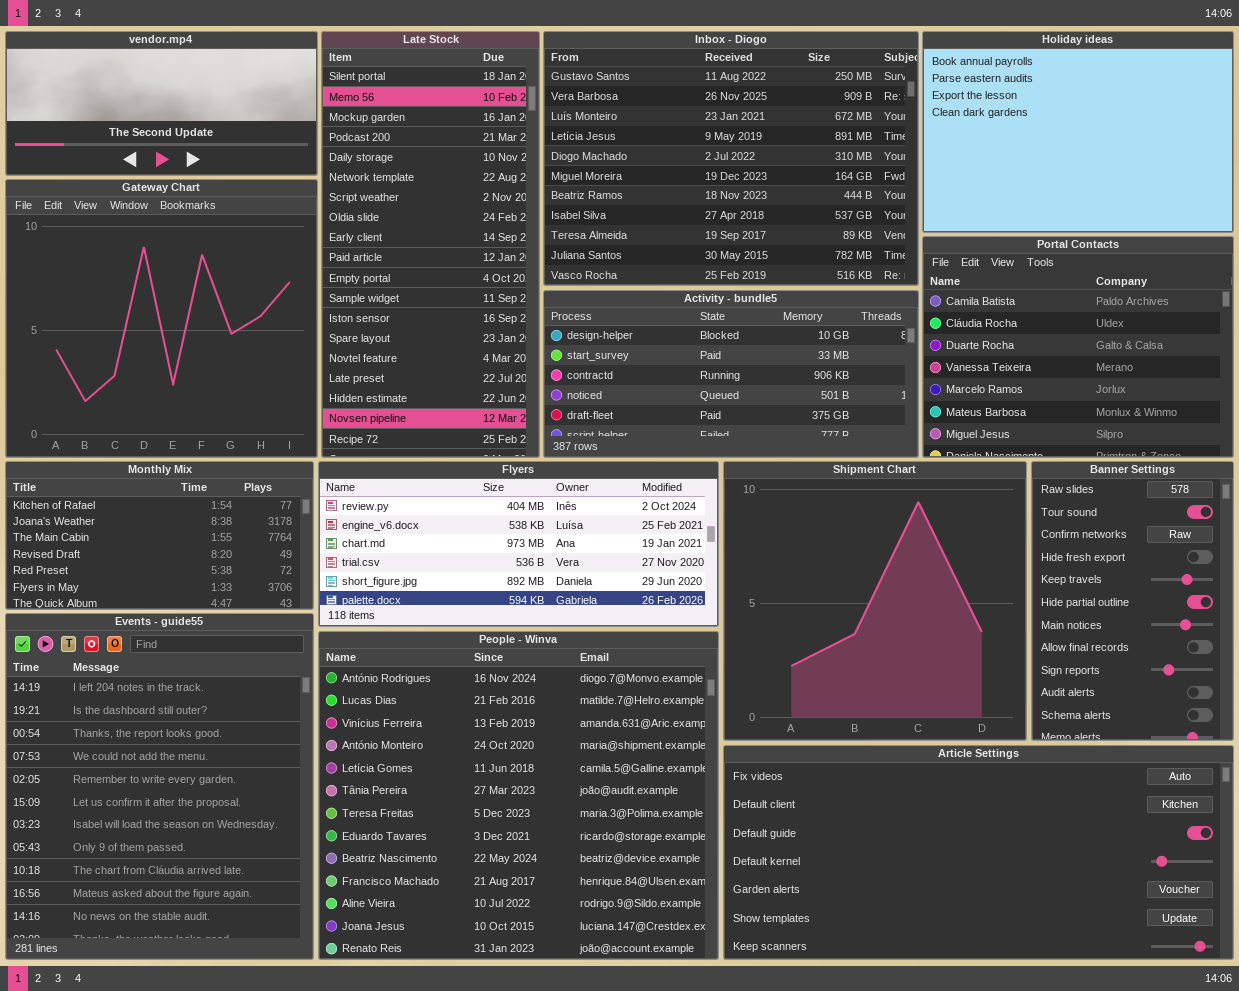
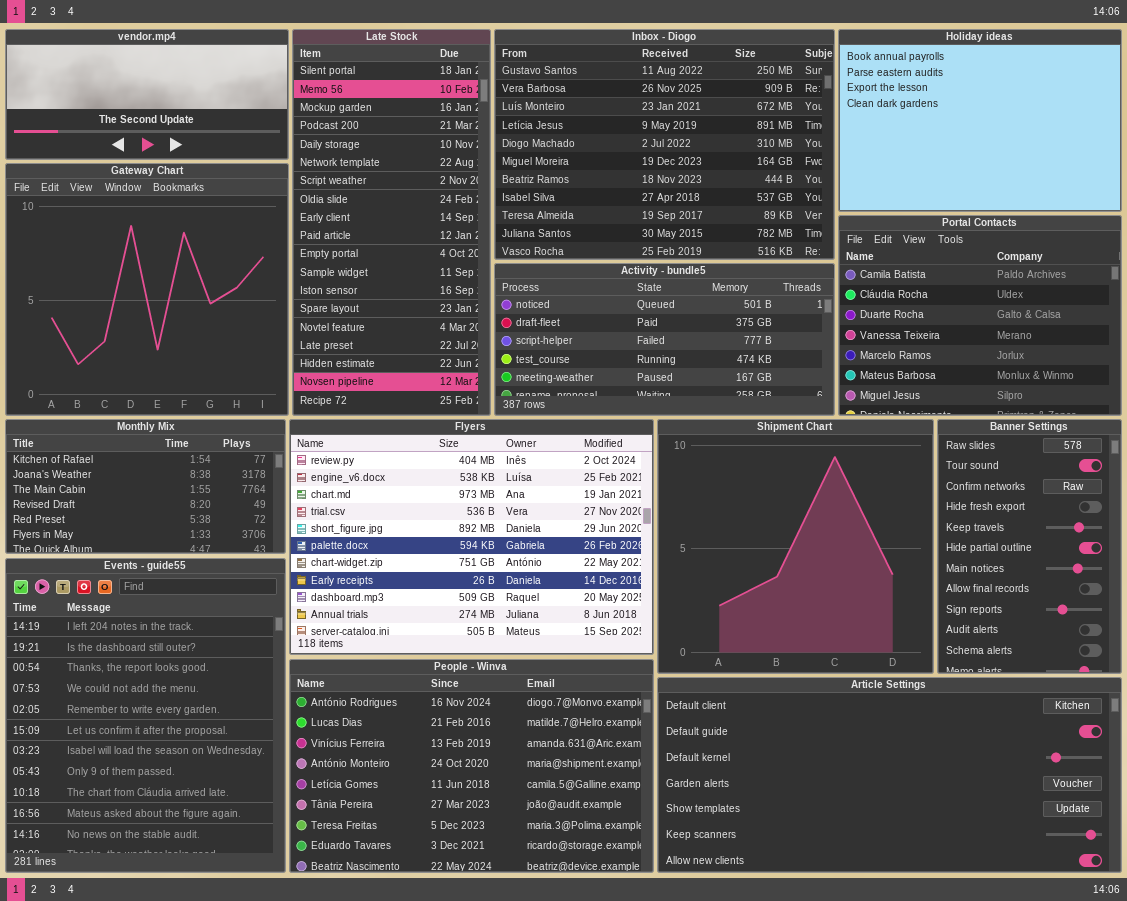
Activity - bundle5: [543,290,919,458] -> [494,263,835,416], scrolled down 3 rows
Flyers: [318,461,719,627] -> [289,419,654,655], resized
People - Winva: [318,631,719,960] -> [289,659,654,873], resized
Article Settings: [723,745,1234,960] -> [657,677,1122,873], scrolled down 1 row

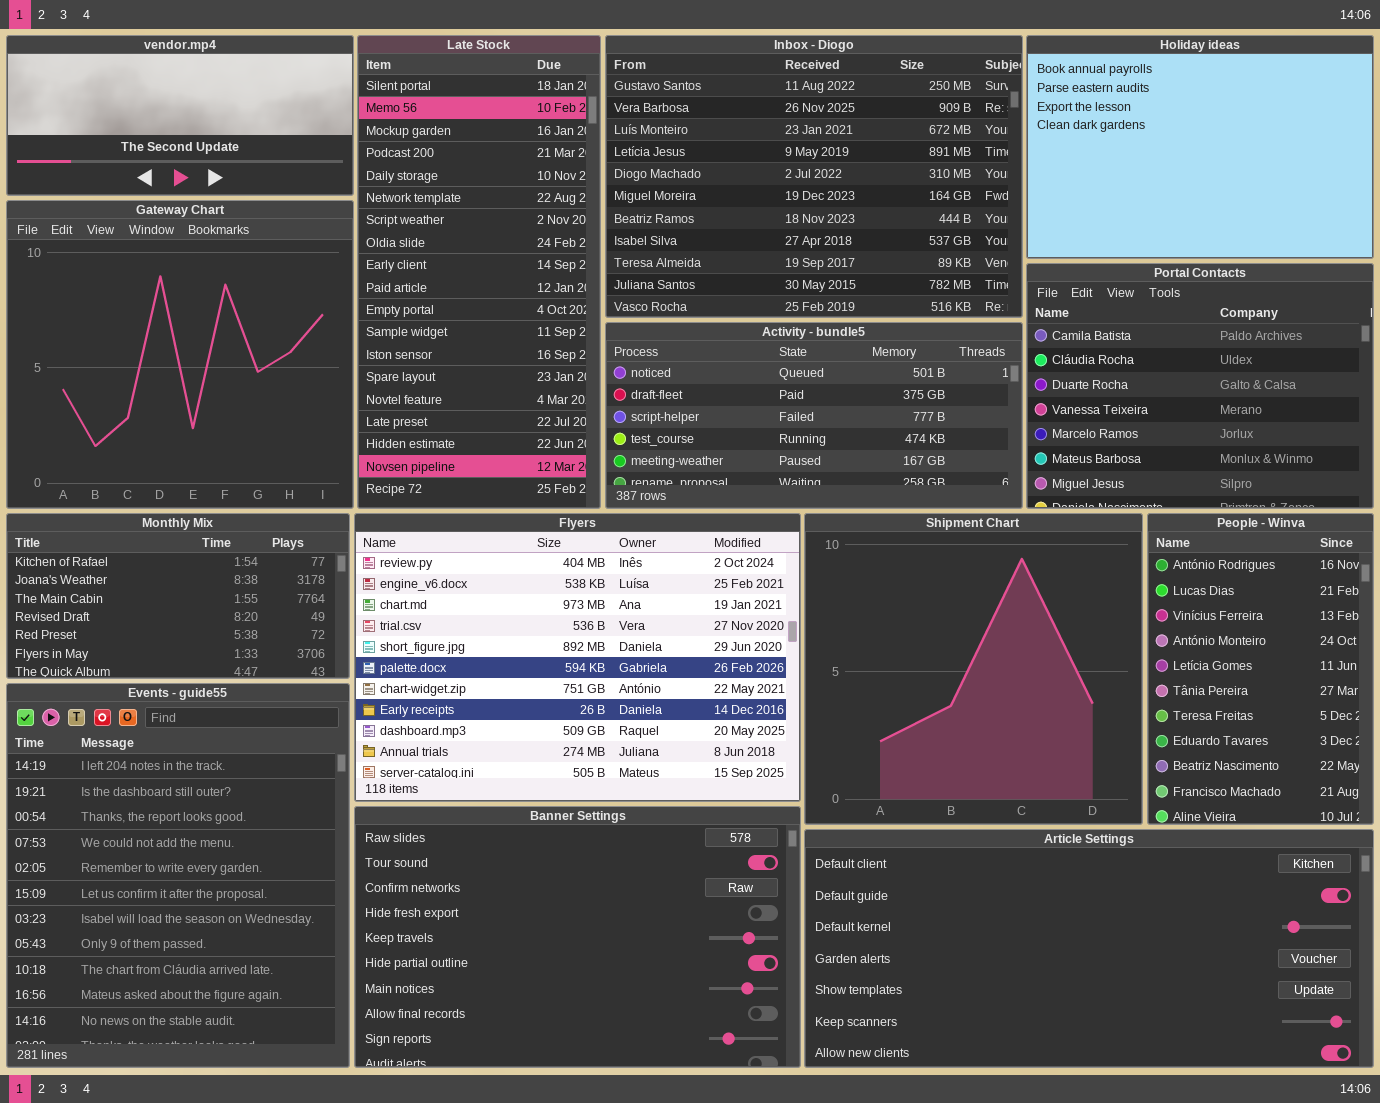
Banner Settings: [937,419,1122,674] -> [354,806,801,1068], moved, resized
People - Winva: [289,659,654,873] -> [1147,513,1374,825], moved, resized

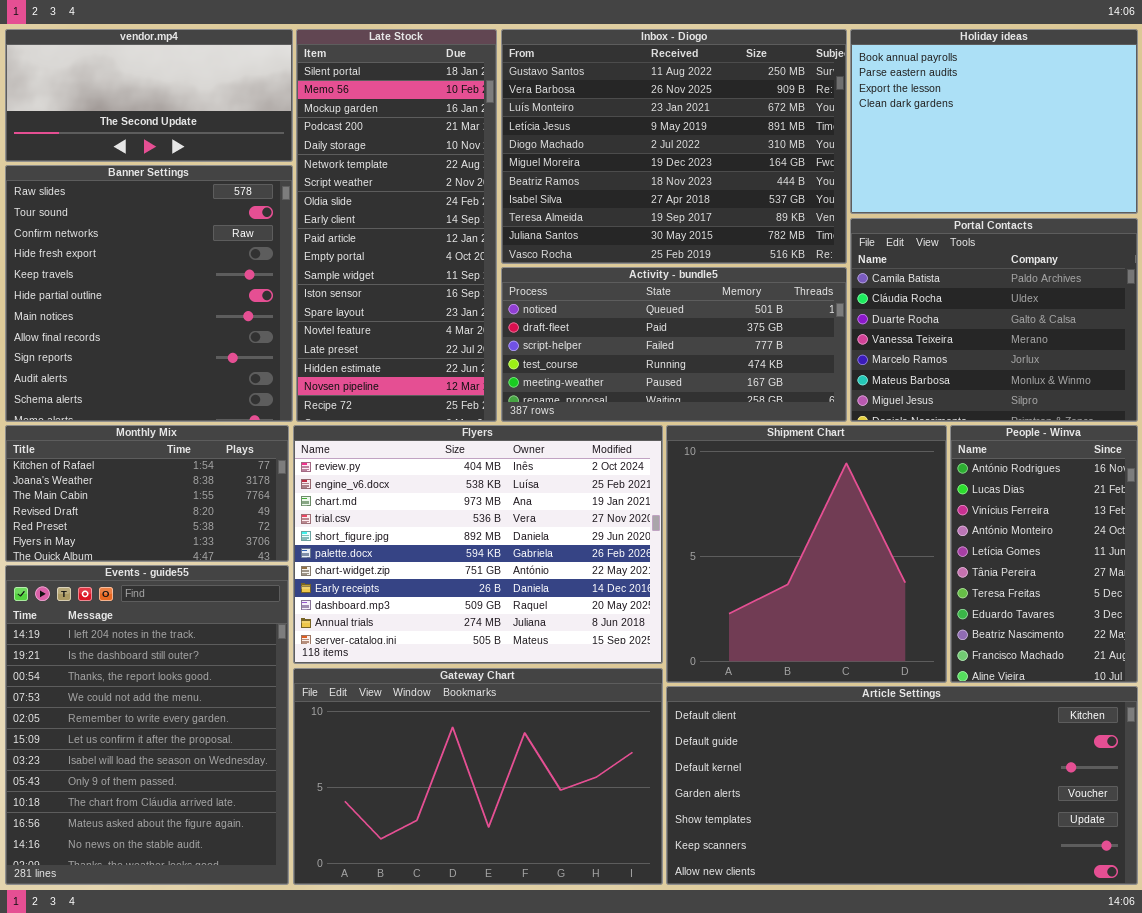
Gateway Chart: [6,200,354,509] -> [293,668,663,885], moved, resized
Banner Settings: [354,806,801,1068] -> [5,165,293,422], moved, resized

